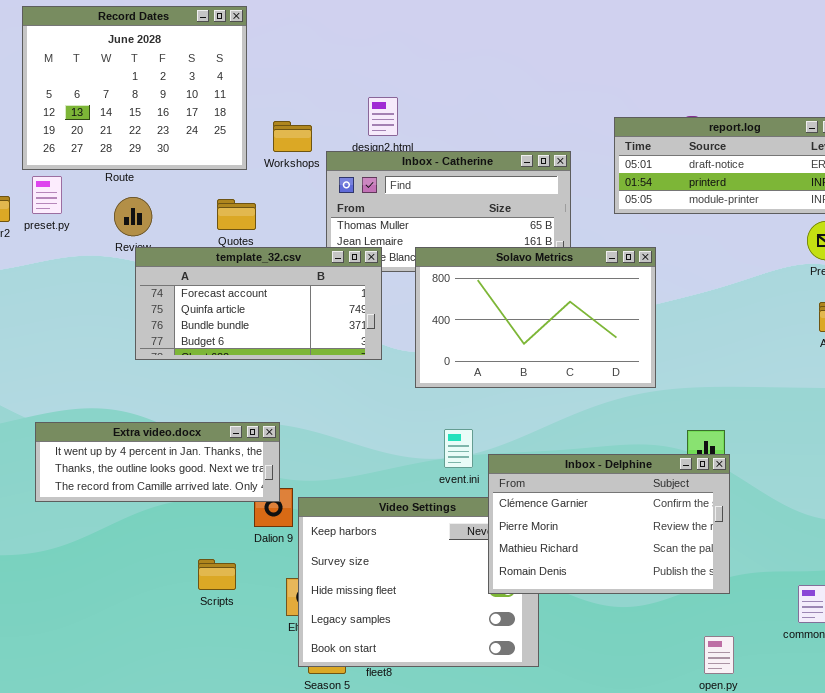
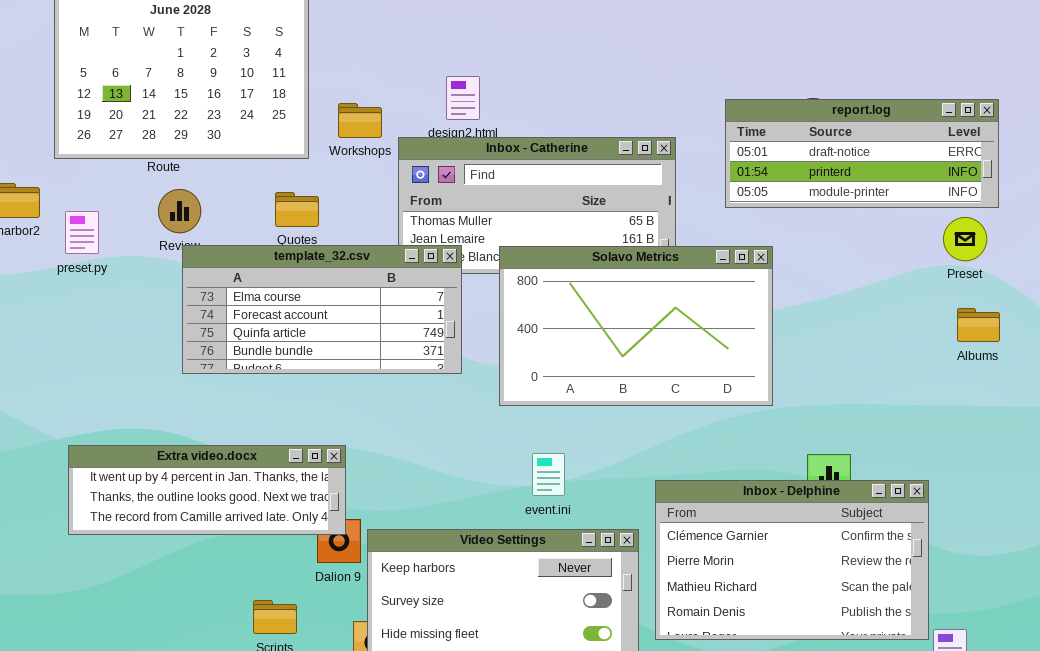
preset.py: [32,176,62,214] -> [65,211,99,254], moved
template_32.csv: [135,247,382,360] -> [182,245,462,374], scrolled up 1 row
Inbox - Delphine: [488,454,730,594] -> [655,480,929,640], moved

